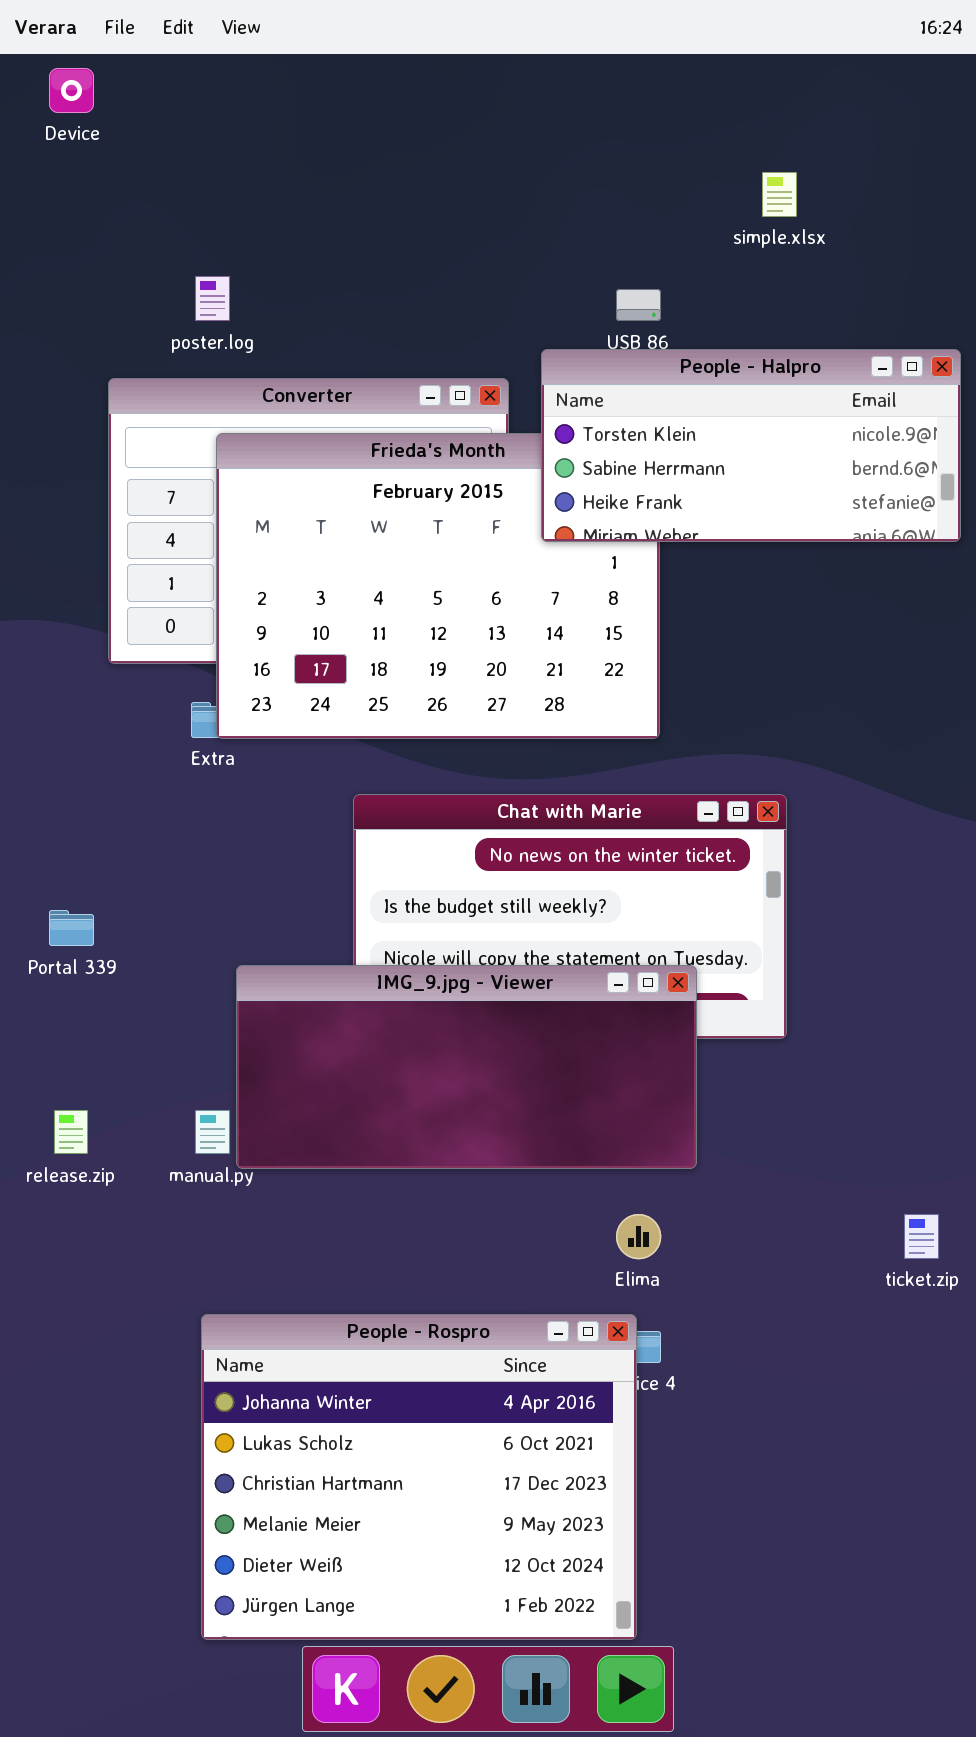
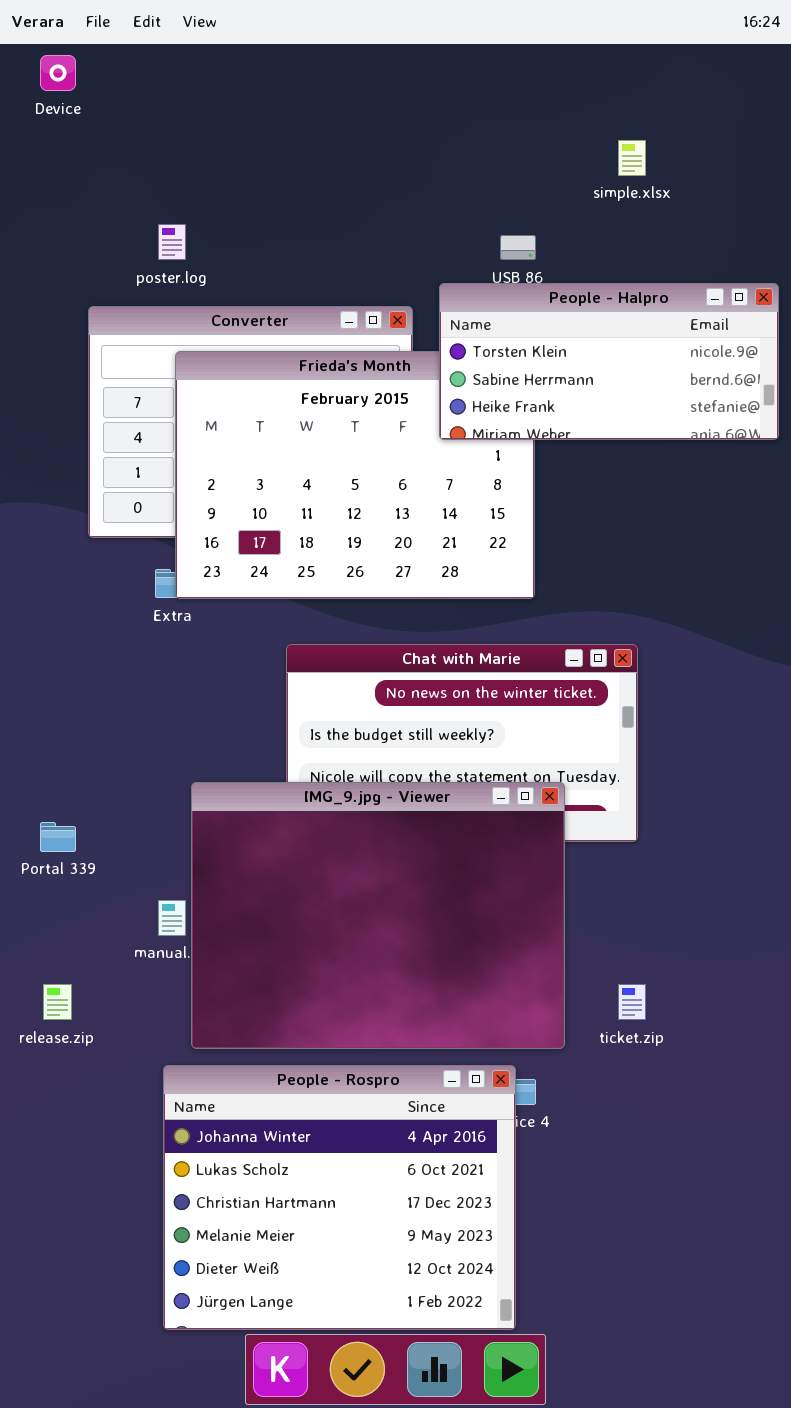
Portal 339: [49,910,94,946] -> [40,822,76,852], moved
IMG_9.jpg - Viewer: [236,965,697,1169] -> [191,782,565,1049], resized
release.zip: [54,1110,88,1154] -> [43,984,72,1020], moved
ticket.zip: [904,1214,939,1259] -> [618,984,646,1020], moved

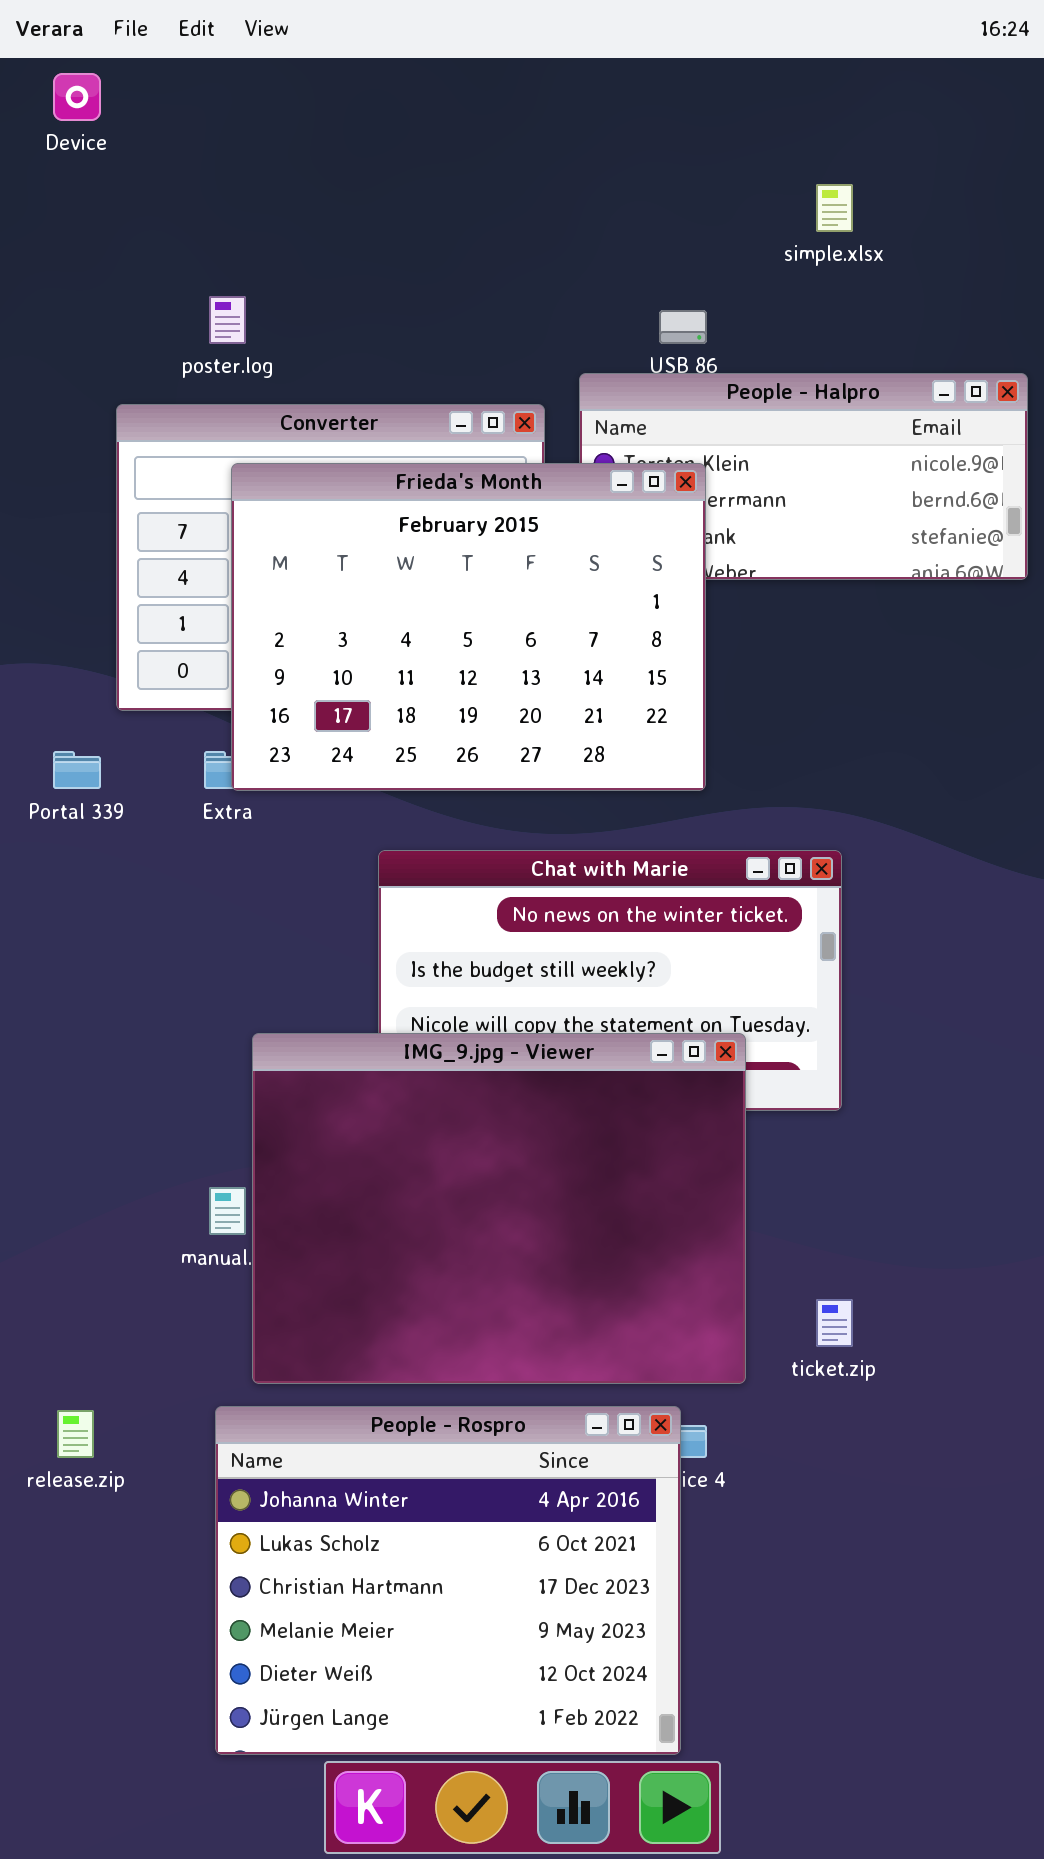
Frieda's Month: [175,351,535,599] -> [231,463,706,791], raised
Portal 339: [40,822,76,852] -> [53,751,101,789], moved
release.zip: [43,984,72,1020] -> [57,1410,94,1458], moved

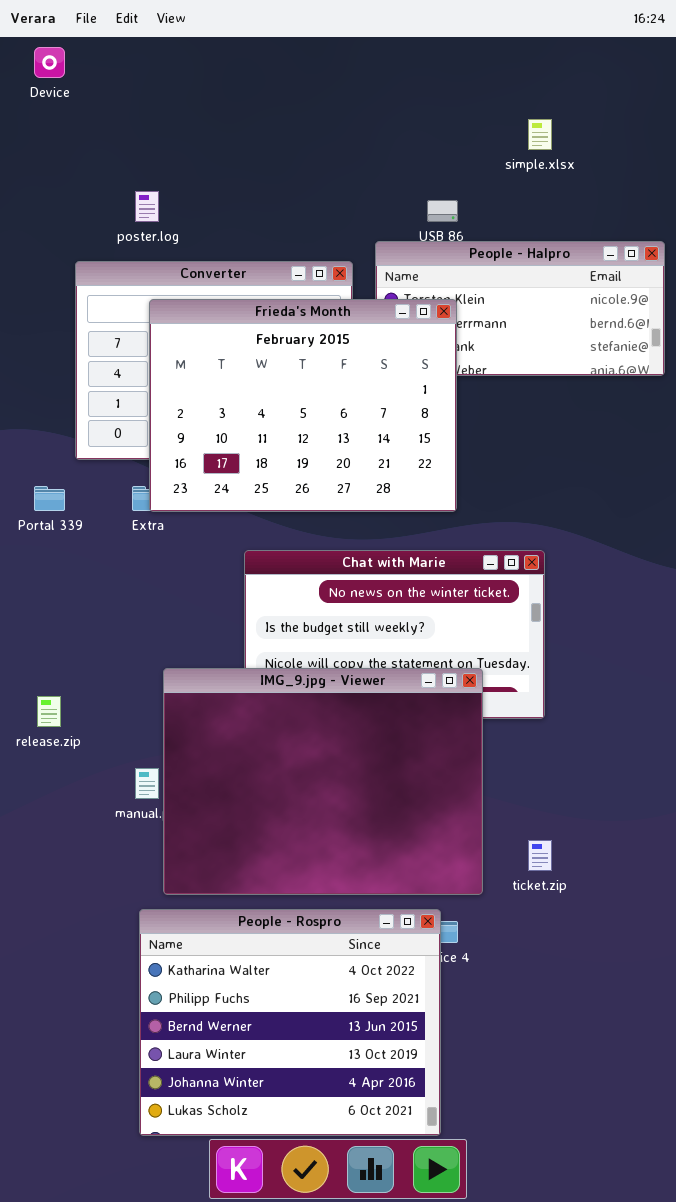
People - Rospro: [215,1406,681,1755] -> [139,909,441,1136], scrolled up 4 rows
release.zip: [57,1410,94,1458] -> [37,696,61,727], moved

